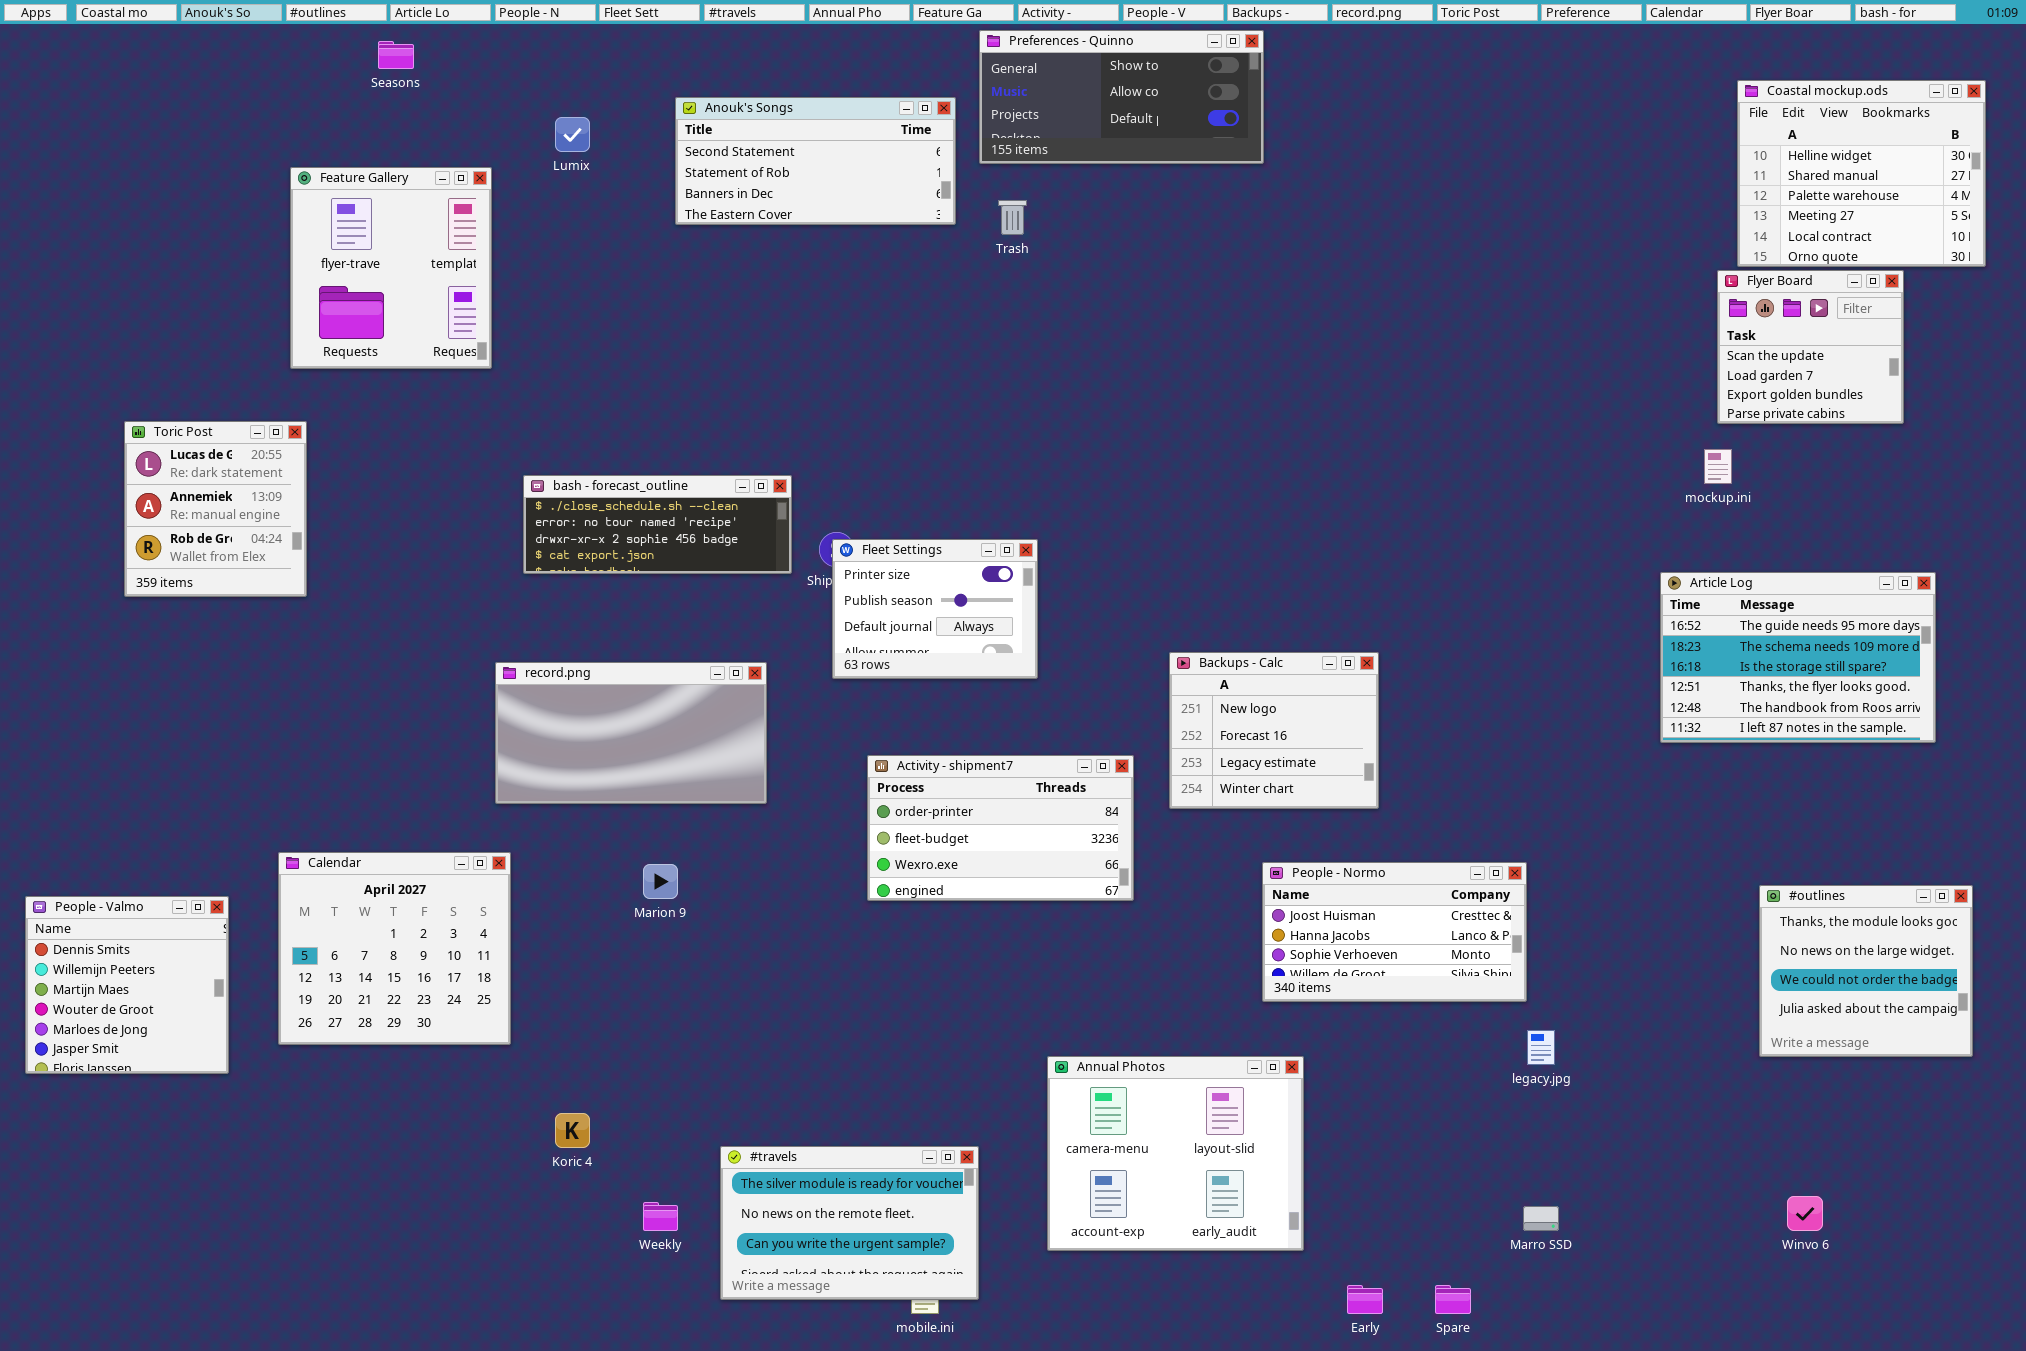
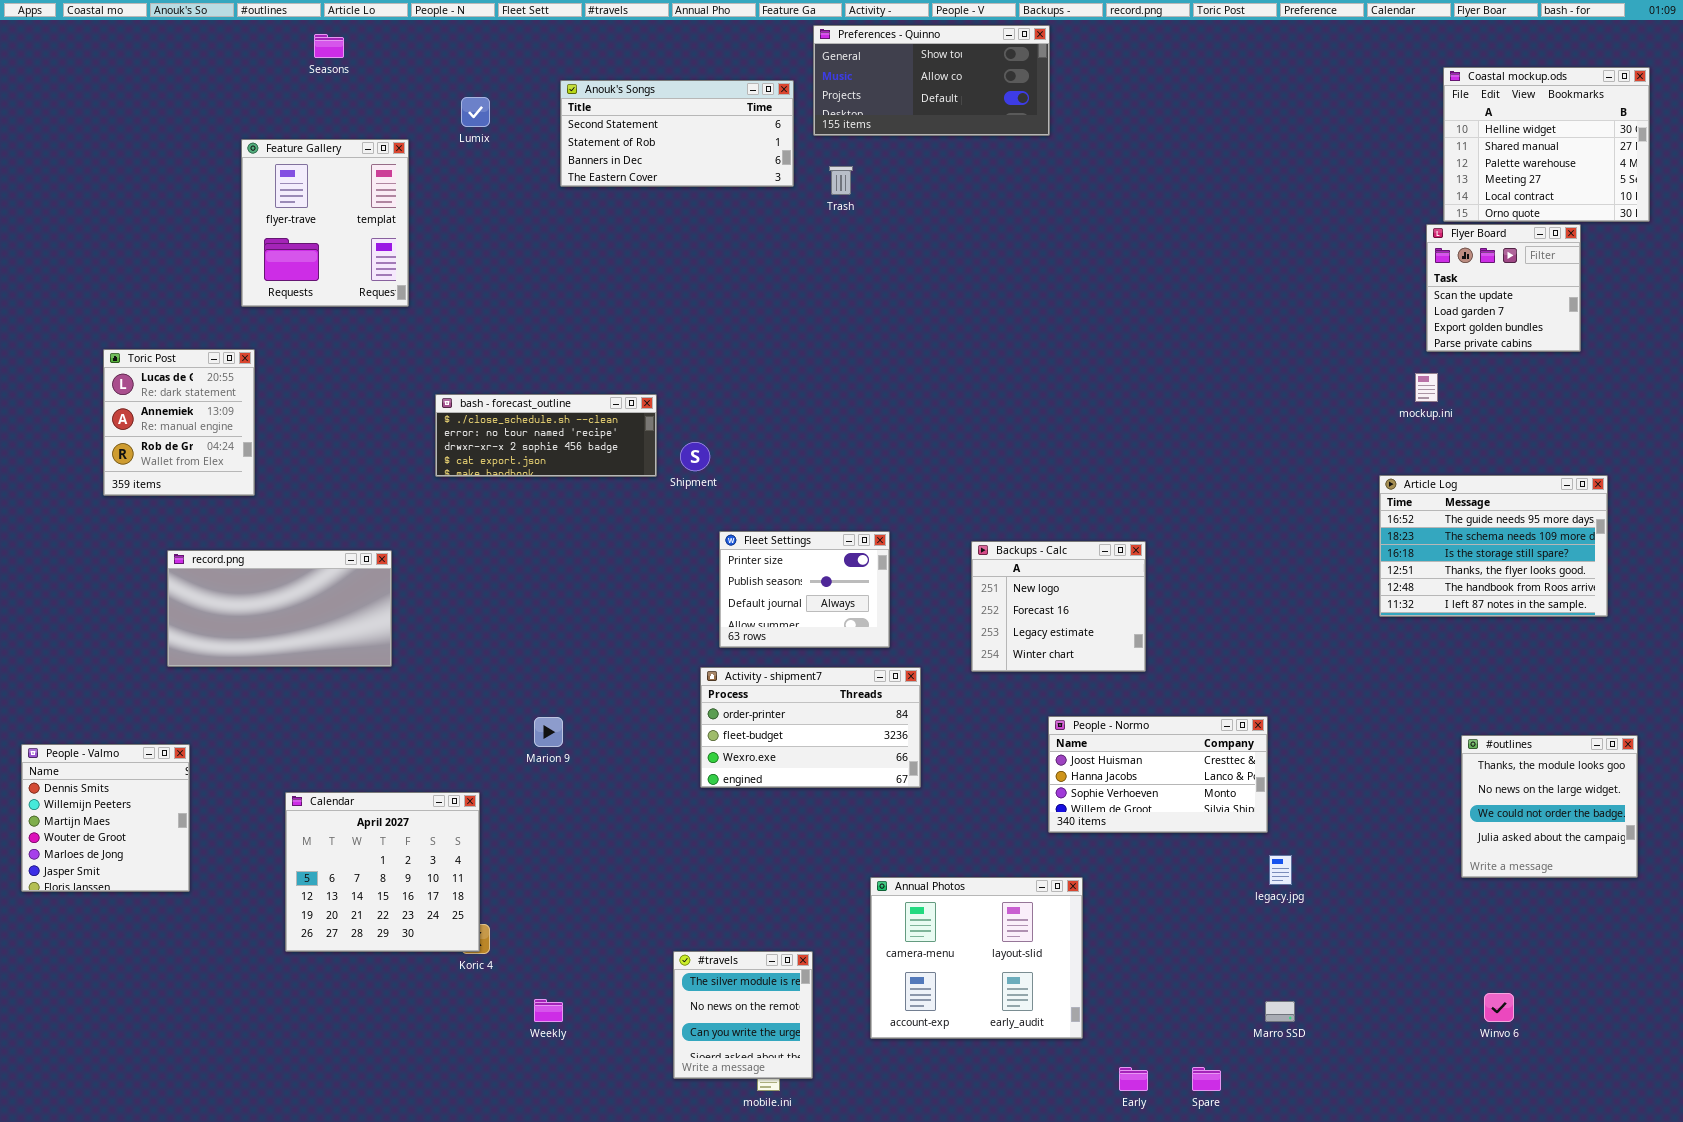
Fleet Settings: [832,539,1038,679] -> [719,531,890,648], moved
record.png: [495,662,767,804] -> [167,550,392,667], moved
Activity - shipment7: [867,755,1134,901] -> [700,667,921,788], moved
Calendar: [278,852,511,1045] -> [285,792,480,952], moved
#travels: [720,1146,979,1300] -> [673,951,813,1079], resized

